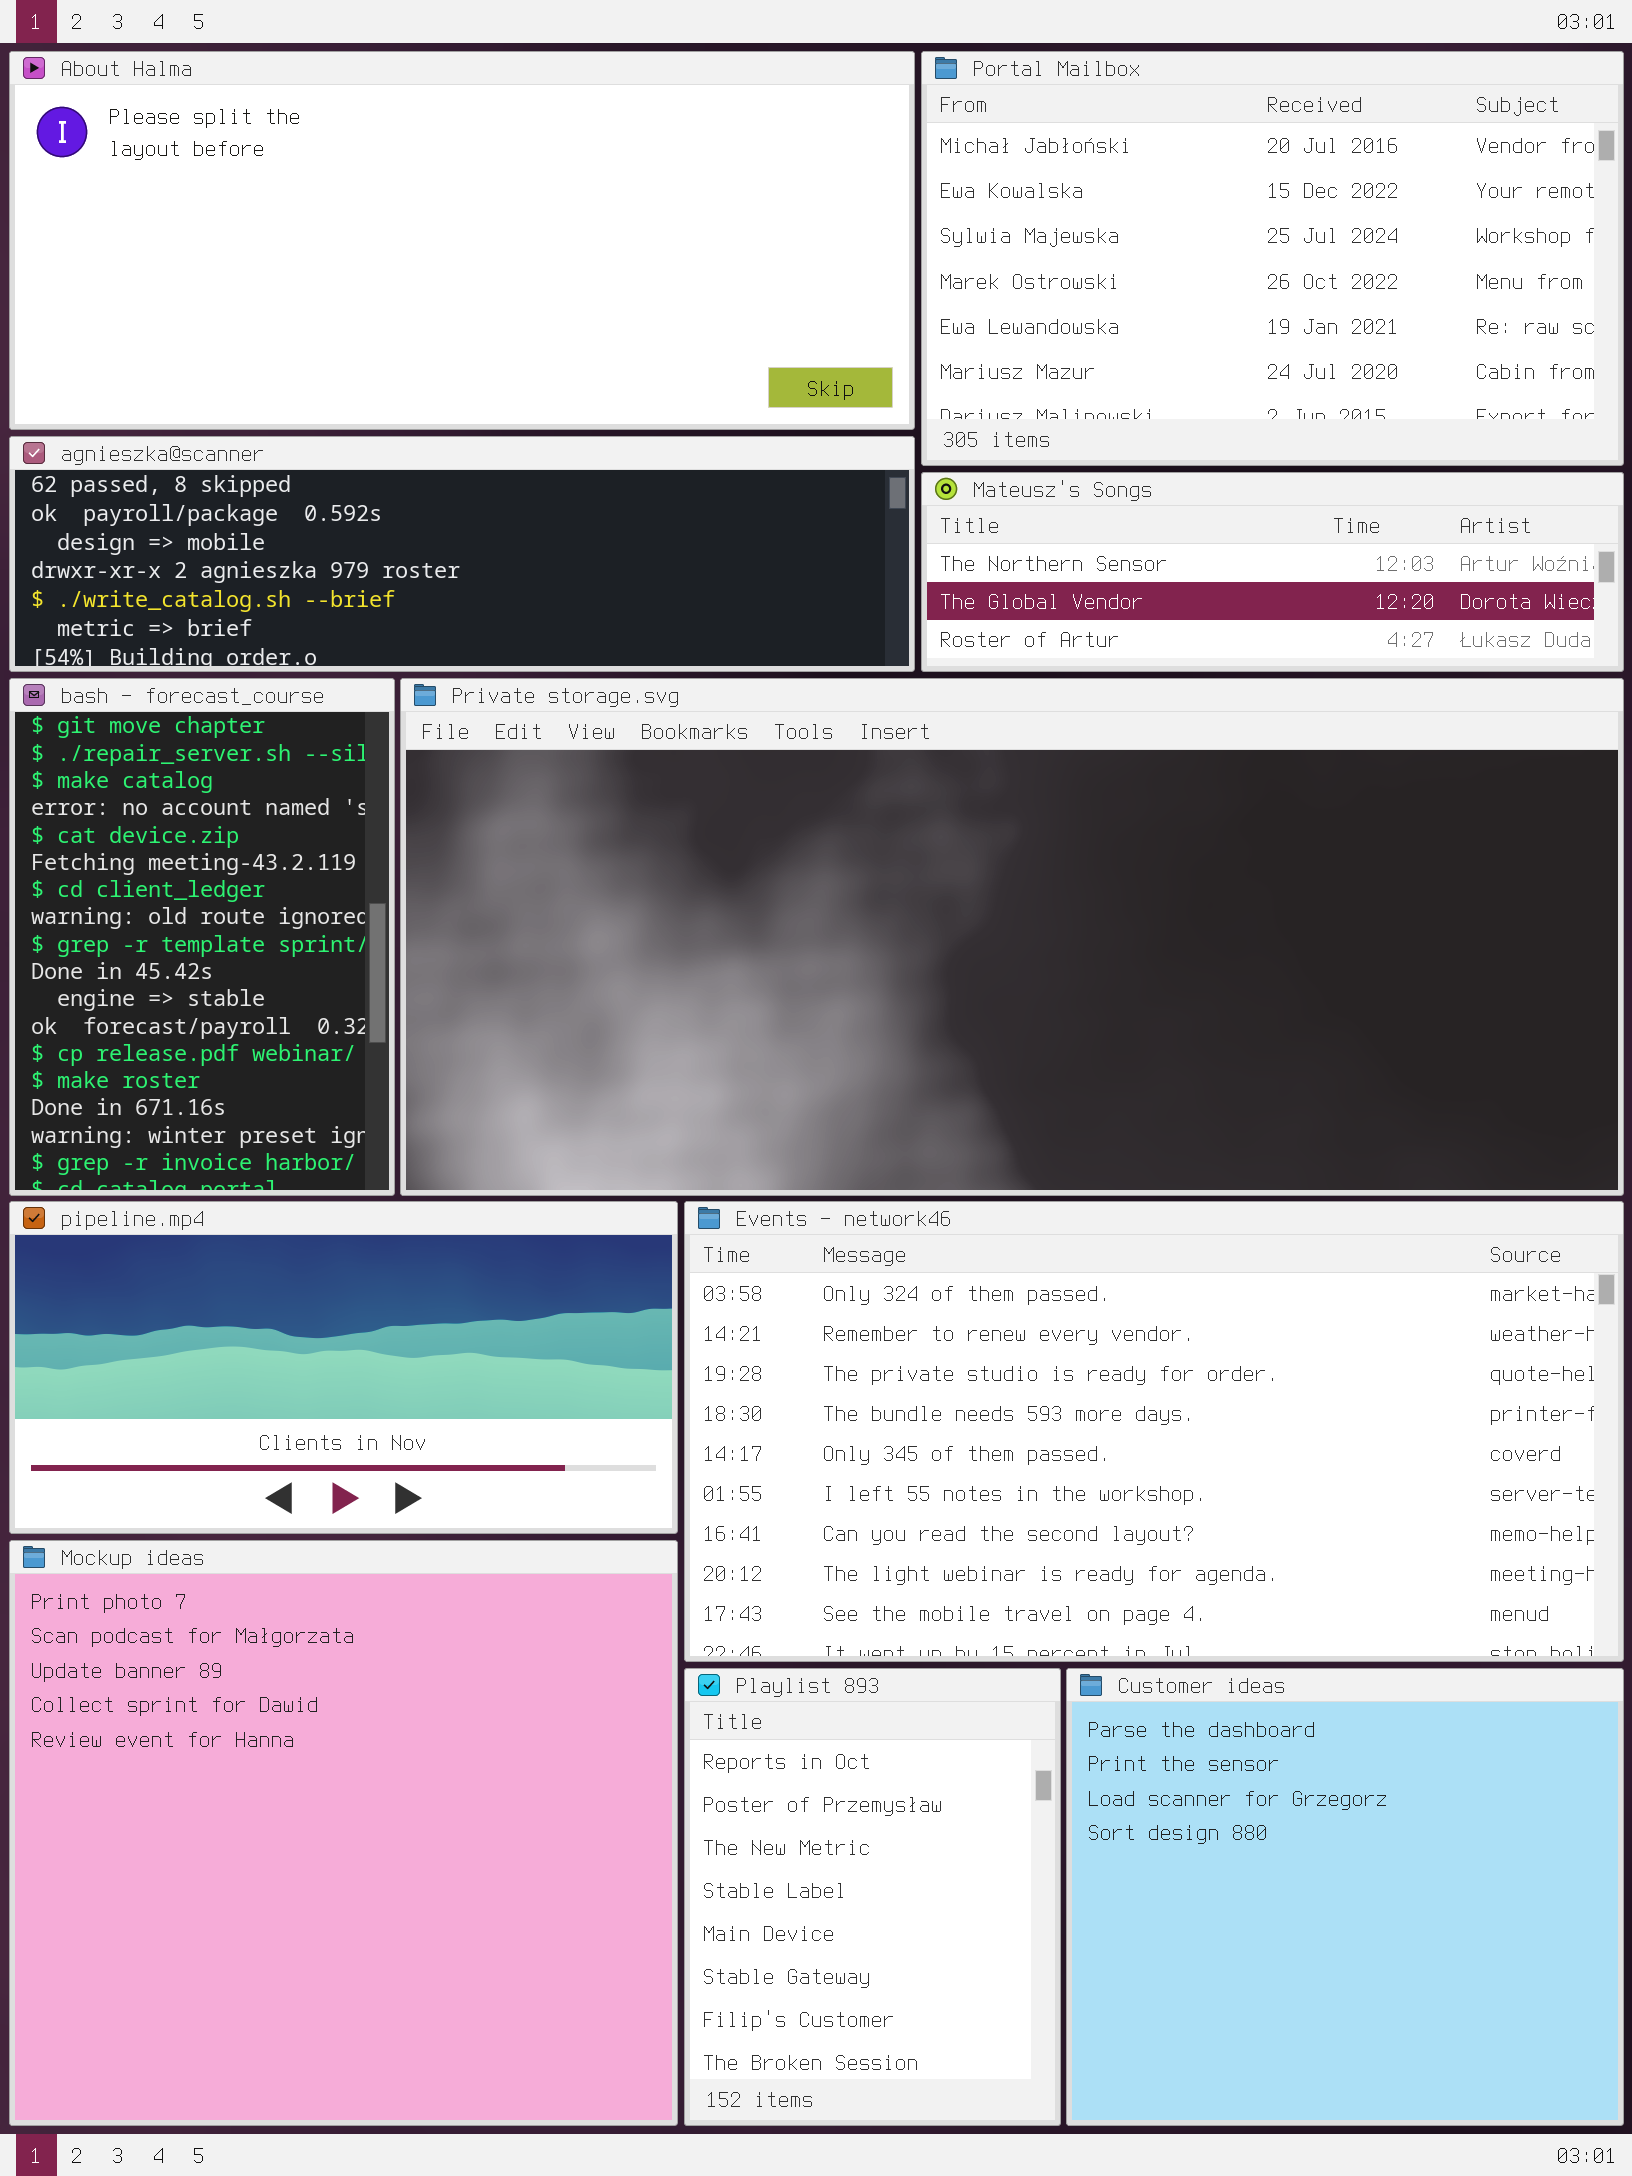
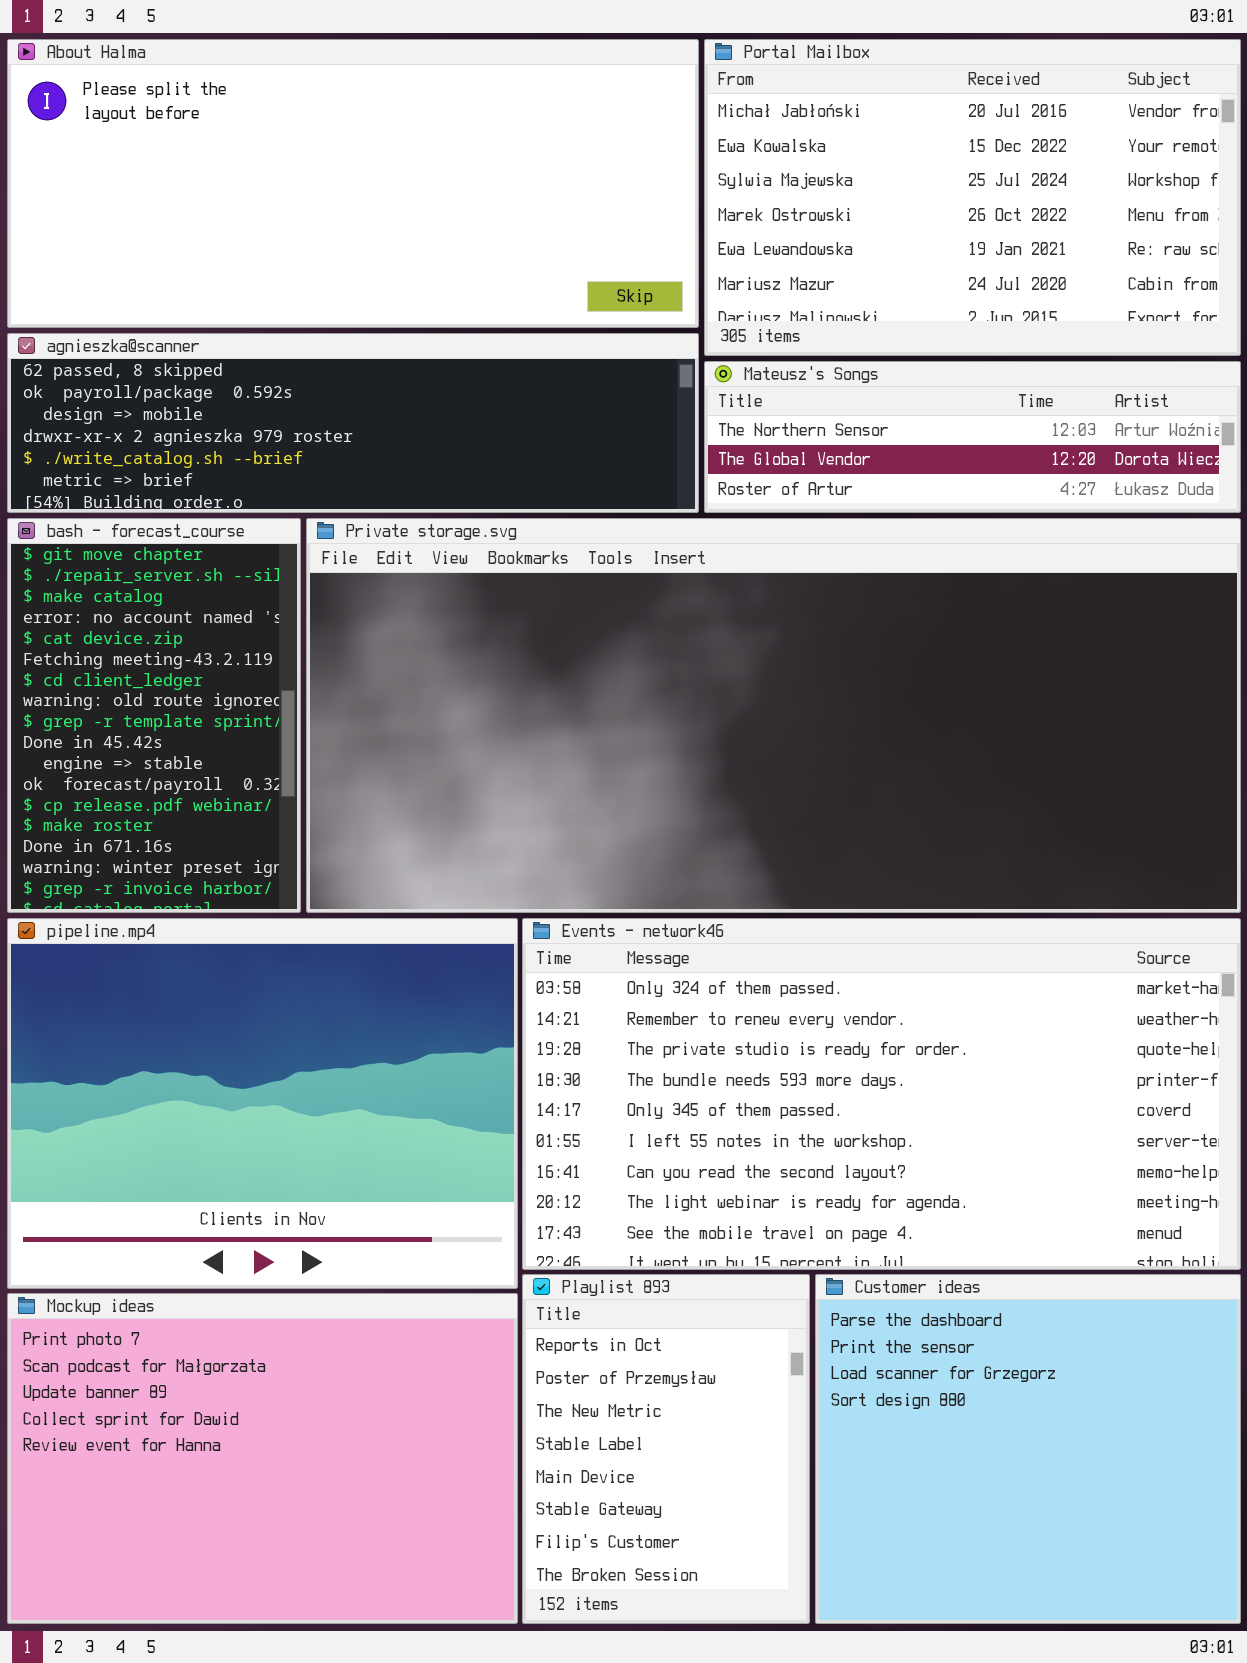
pipeline.mp4: [9,1201,678,1534] -> [7,918,518,1289], resized
Mockup ideas: [9,1540,678,2126] -> [7,1293,518,1624], resized

